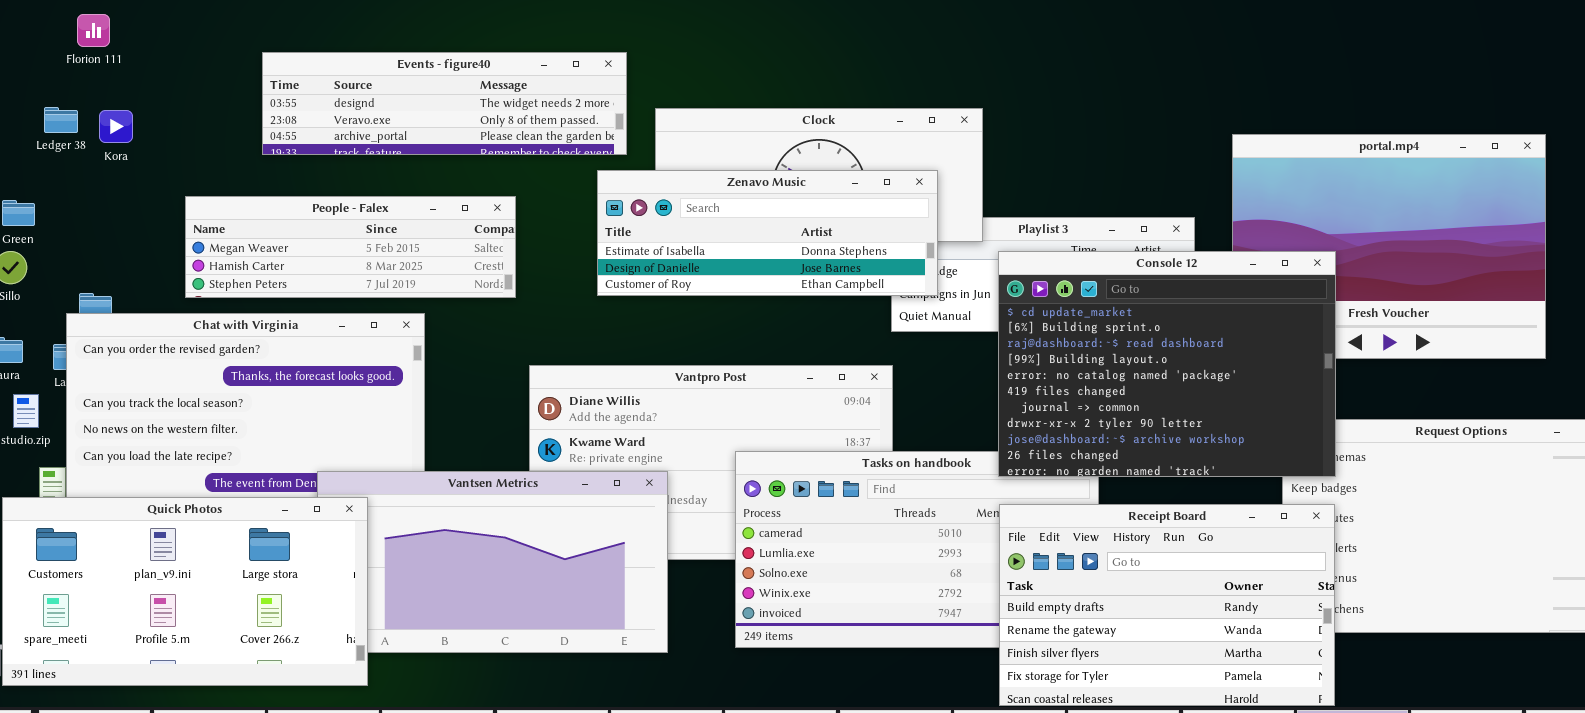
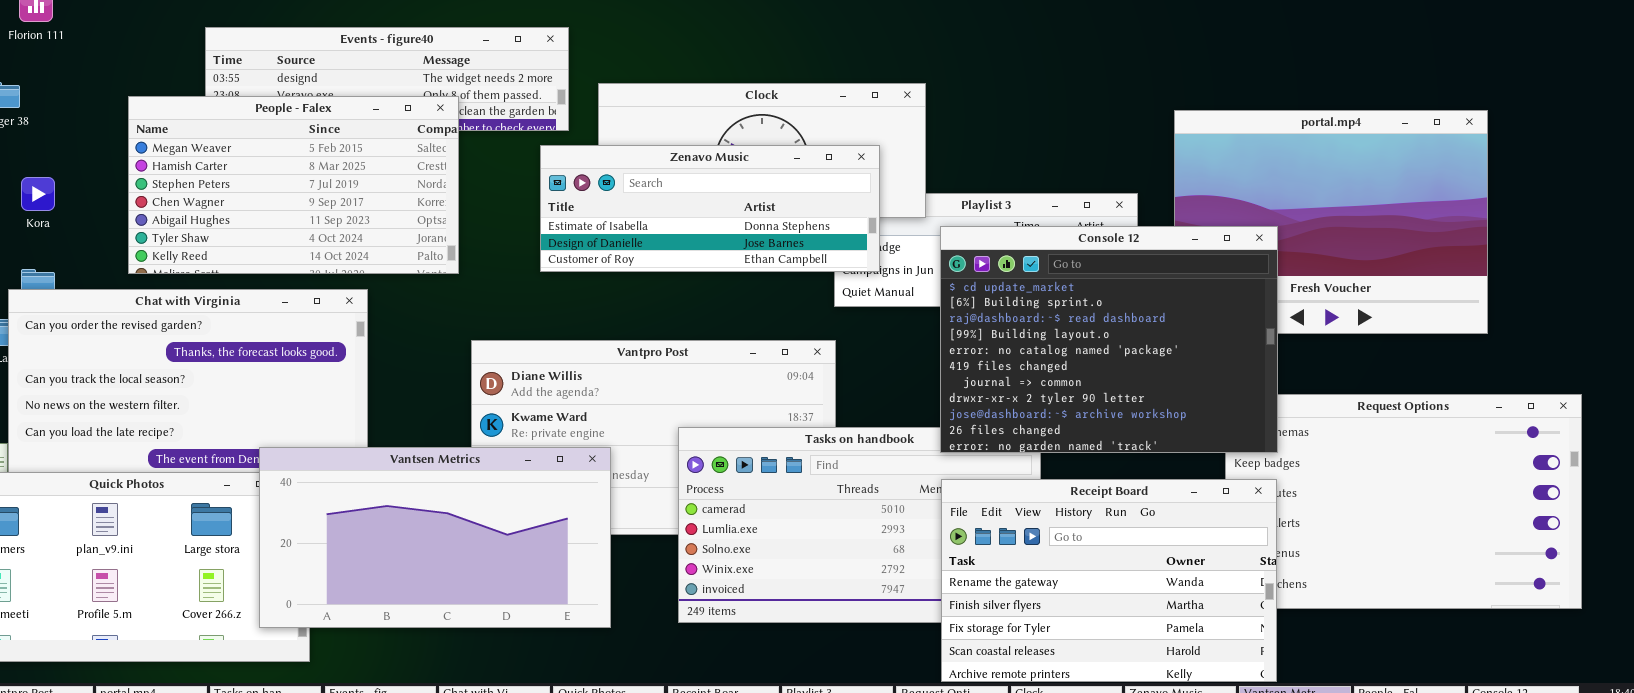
Kora: [99,110,133,143] -> [21,177,55,211], moved
People - Falex: [185,196,516,298] -> [128,96,459,274], resized
Vantsen Metrics: [317,471,668,653] -> [259,447,611,628], raised
Receipt Board: [999,504,1335,706] -> [941,479,1277,682], scrolled down 1 row

